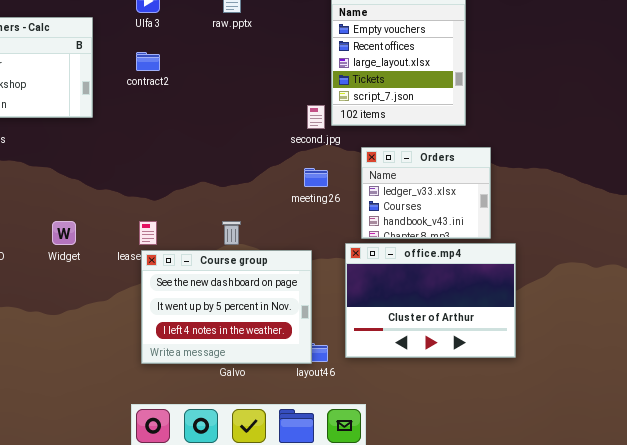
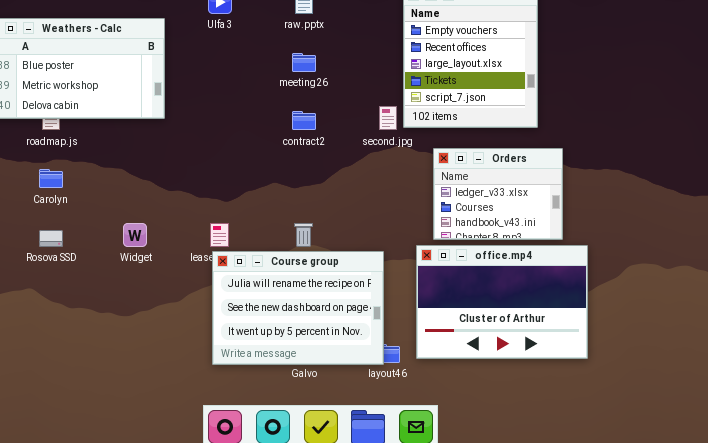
contract2: [136,52,160,71] -> [292,111,316,130], moved
meeting26: [304,168,328,187] -> [292,53,316,72], moved
Course group: [141,250,312,364] -> [212,251,384,365], scrolled up 1 row

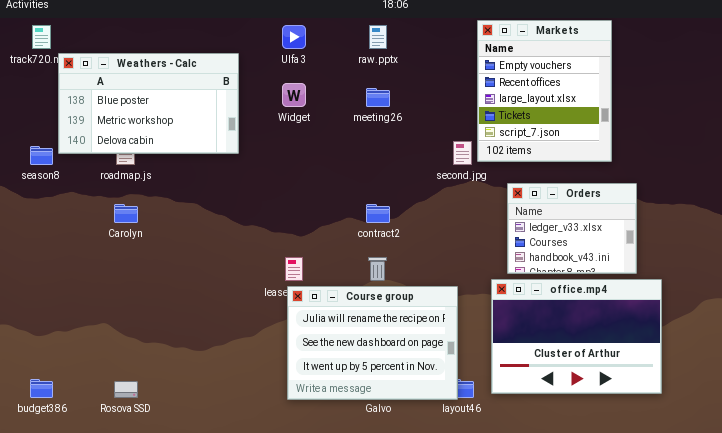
contract2: [292,111,316,130] -> [366,204,390,223], moved
Widget: [123,223,147,247] -> [282,83,306,107], moved
Rosova SSD: [39,230,63,247] -> [114,381,138,398], moved

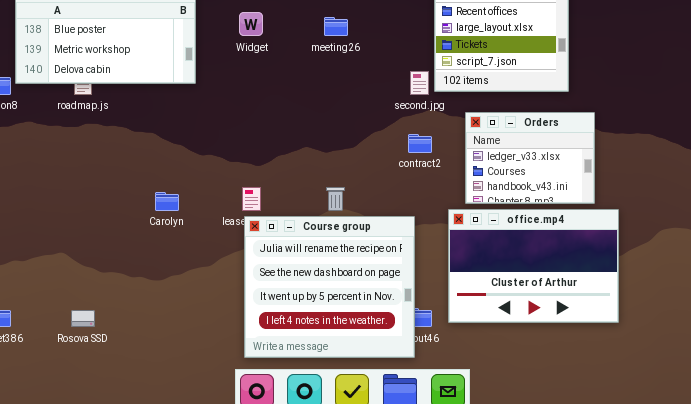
Carolyn: [114,204,138,223] -> [155,192,179,211], moved
contract2: [366,204,390,223] -> [408,134,432,153], moved
Course group: [287,286,458,400] -> [244,216,415,358], resized

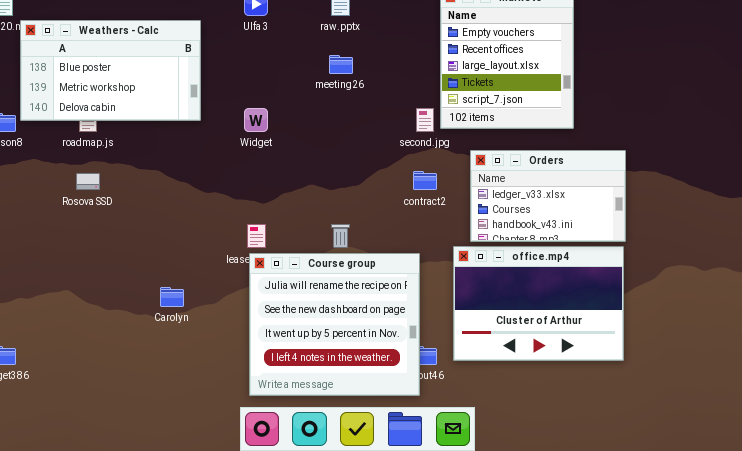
Widget: [239,12,263,36] -> [244,108,268,132], moved
Orders: [465,112,595,204] -> [470,150,626,242], resized
Carolyn: [155,192,179,211] -> [160,287,184,307], moved
Rosova SSD: [71,310,95,327] -> [76,173,100,190], moved

